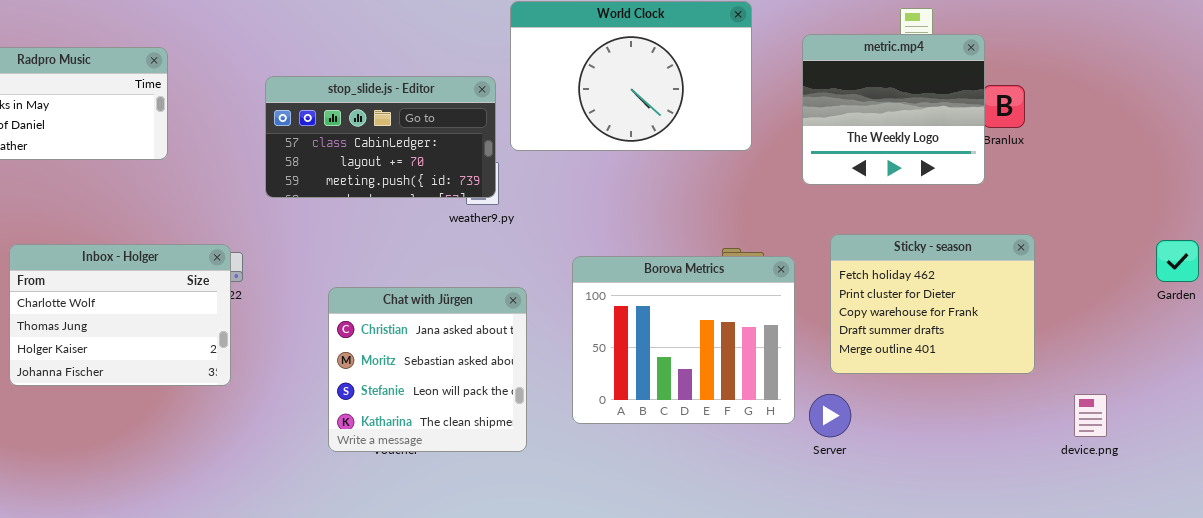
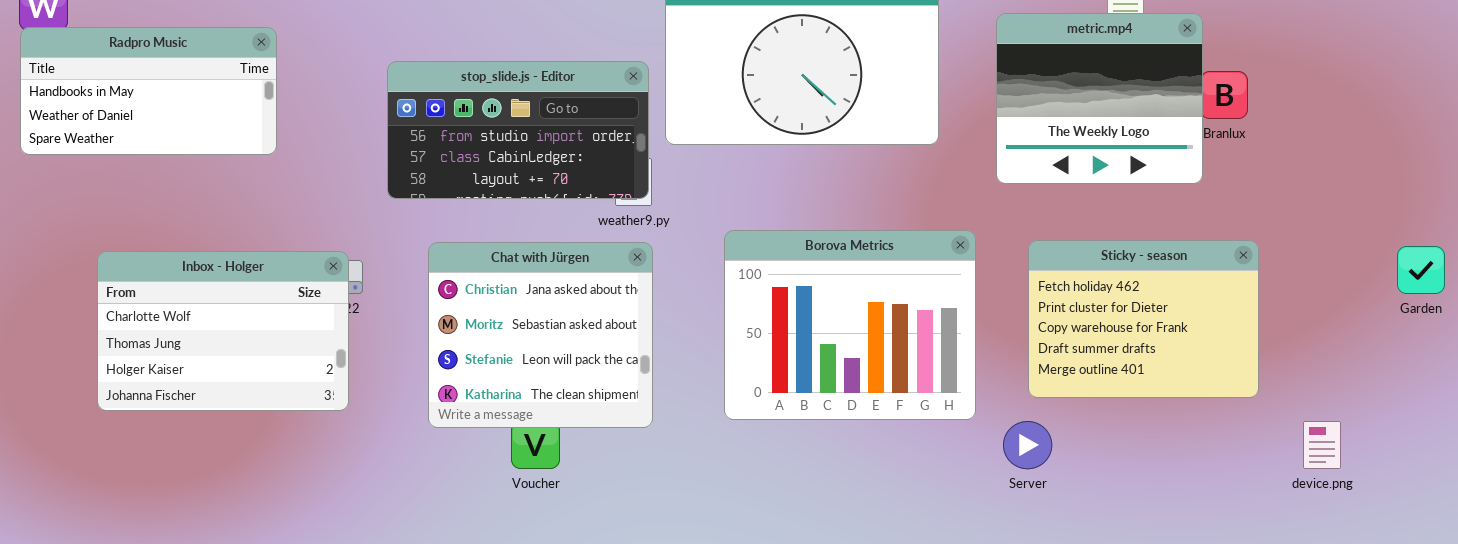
stop_slide.js - Editor: [265,76,496,198] -> [387,61,649,199], scrolled up 1 row
Borova Metrics: [572,256,795,424] -> [724,230,976,420], moved
Chat with Jürgen: [328,287,527,452] -> [428,242,653,428], moved

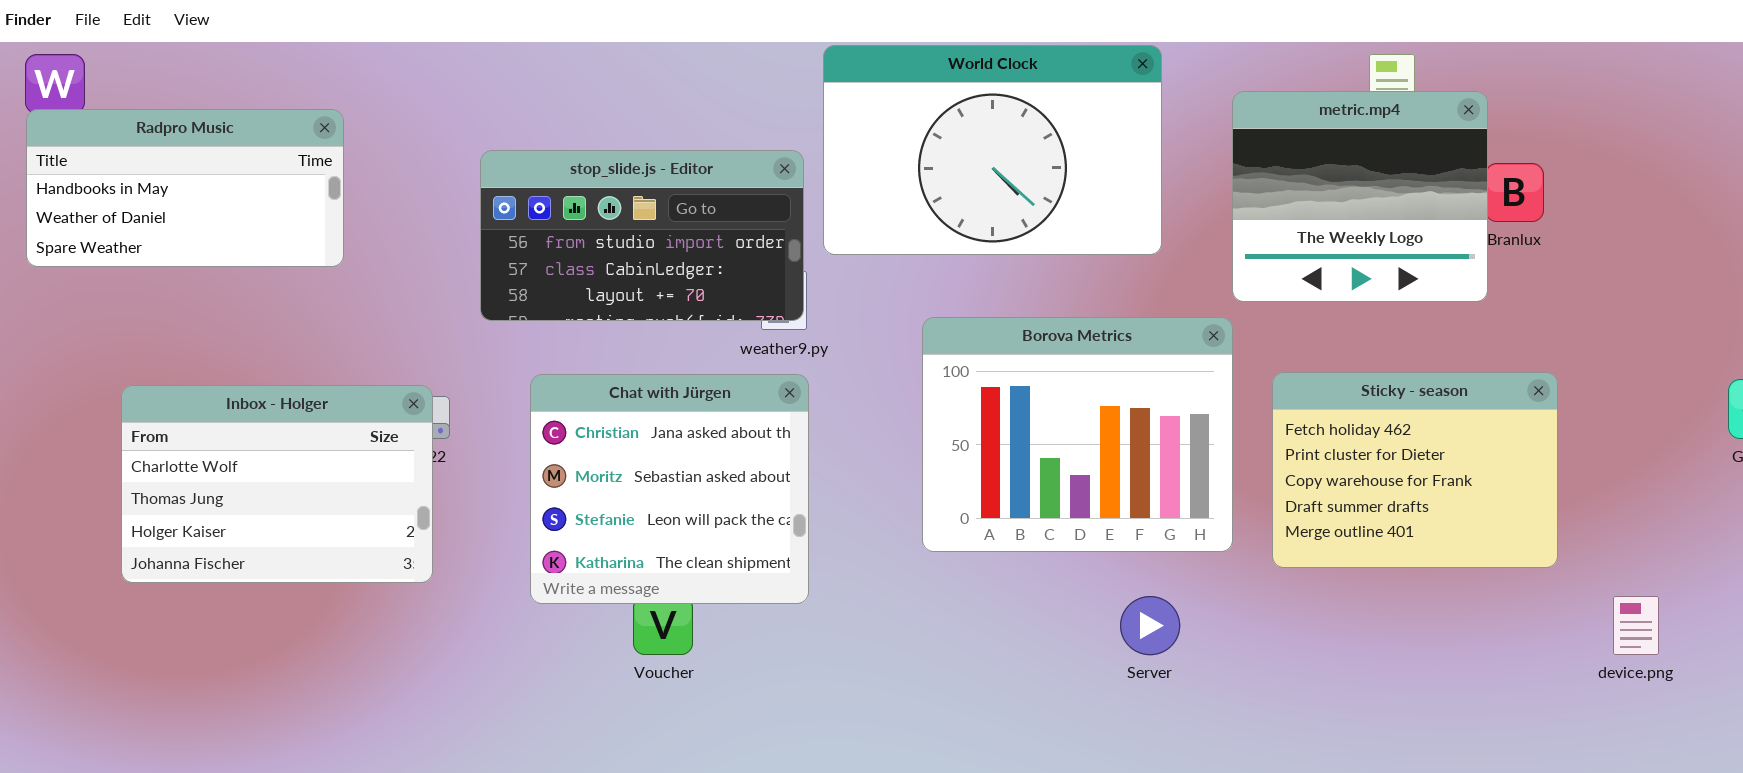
Borova Metrics: [724,230,976,420] -> [922,317,1233,552], moved
Server: [1003,421,1052,469] -> [1120,596,1180,655], moved

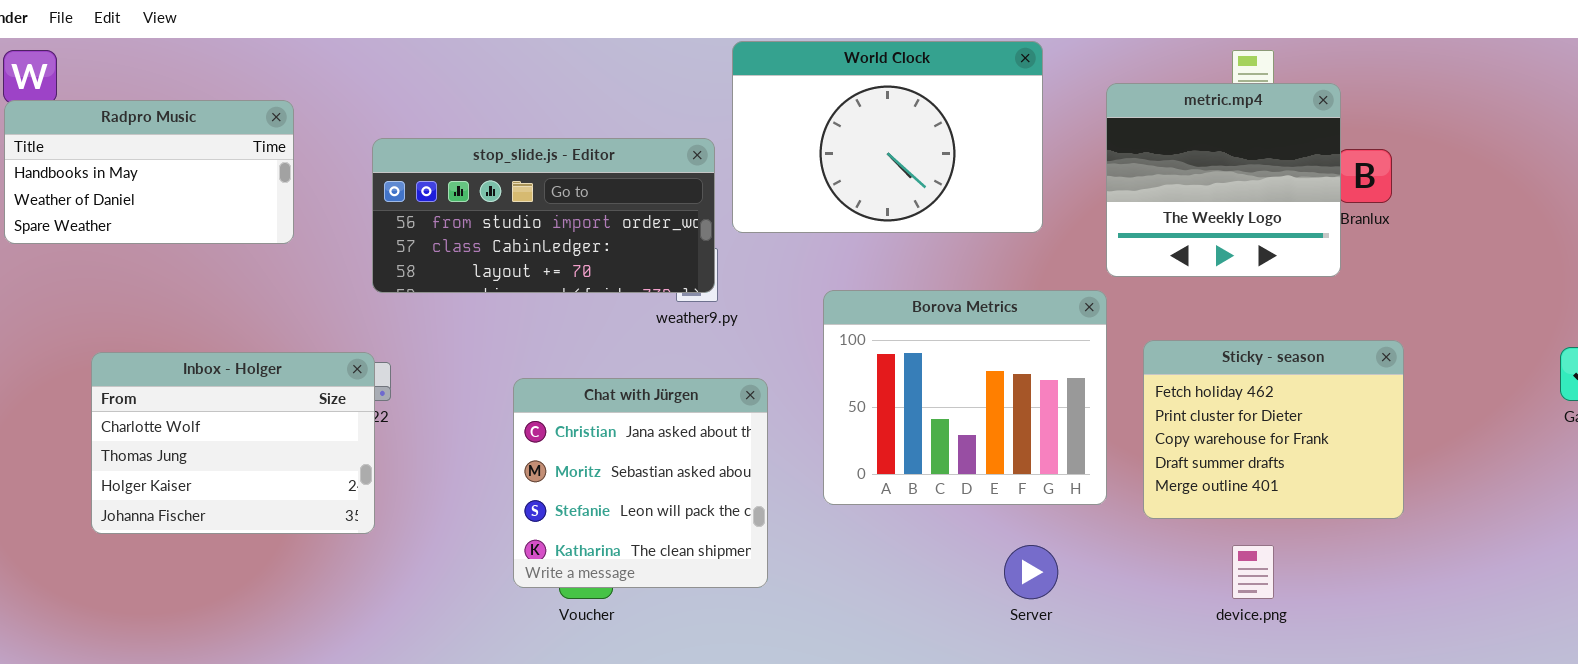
stop_slide.js - Editor: [480,150,804,321] -> [372,138,715,293], resized
Chat with Jürgen: [530,374,809,604] -> [513,378,768,588], moved
device.png: [1613,596,1659,655] -> [1232,545,1274,599], moved

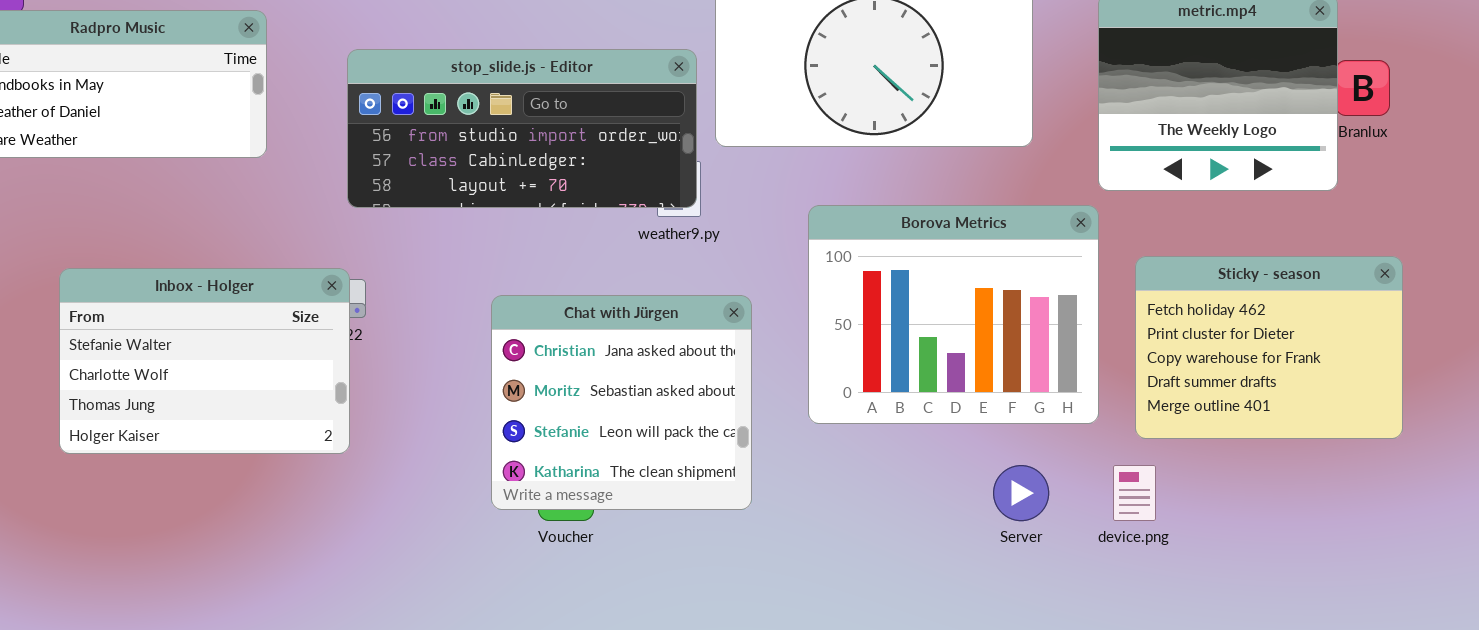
Inbox - Holger: [91,352,375,534] -> [59,268,350,454], scrolled up 1 row
device.png: [1232,545,1274,599] -> [1113,465,1156,521], moved

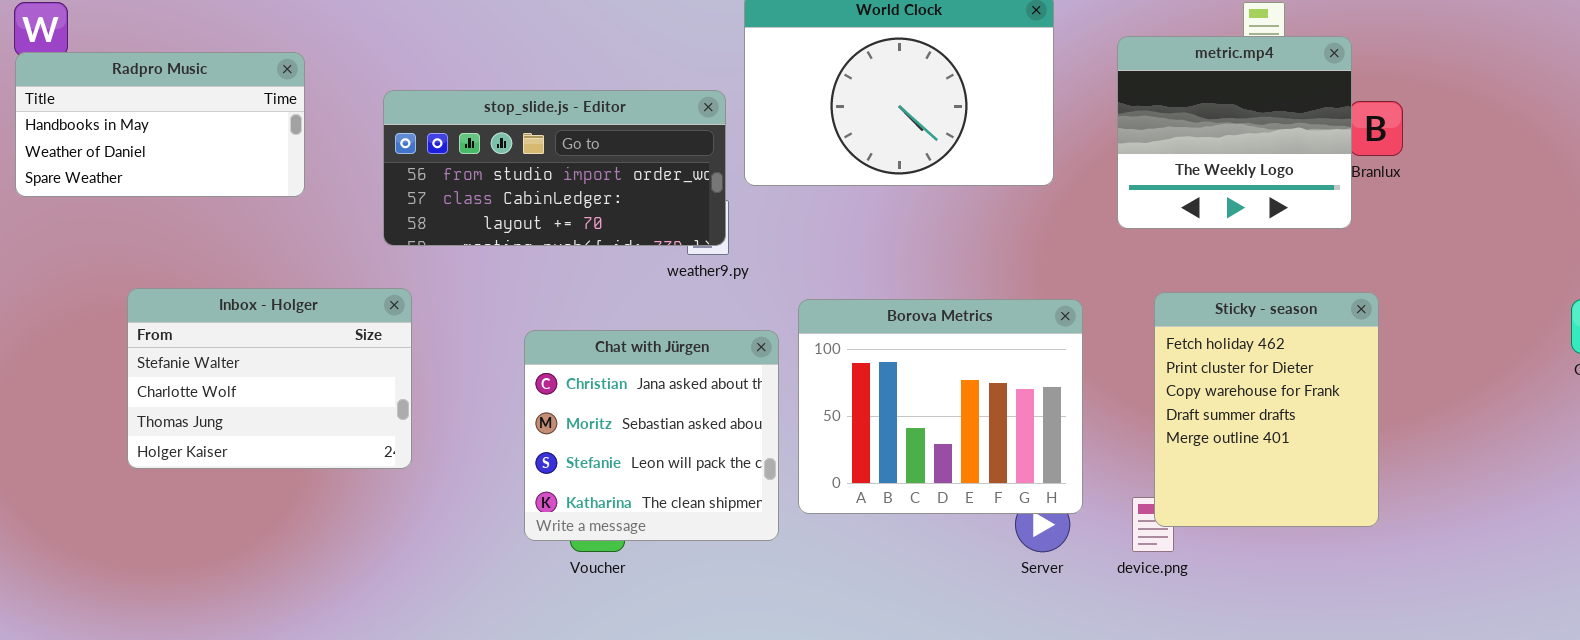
Borova Metrics: [808,205,1099,424] -> [798,299,1083,514], moved
Sticky - season: [1135,256,1403,439] -> [1154,292,1379,527], resized
Inbox - Holger: [59,268,350,454] -> [127,288,412,469], moved

